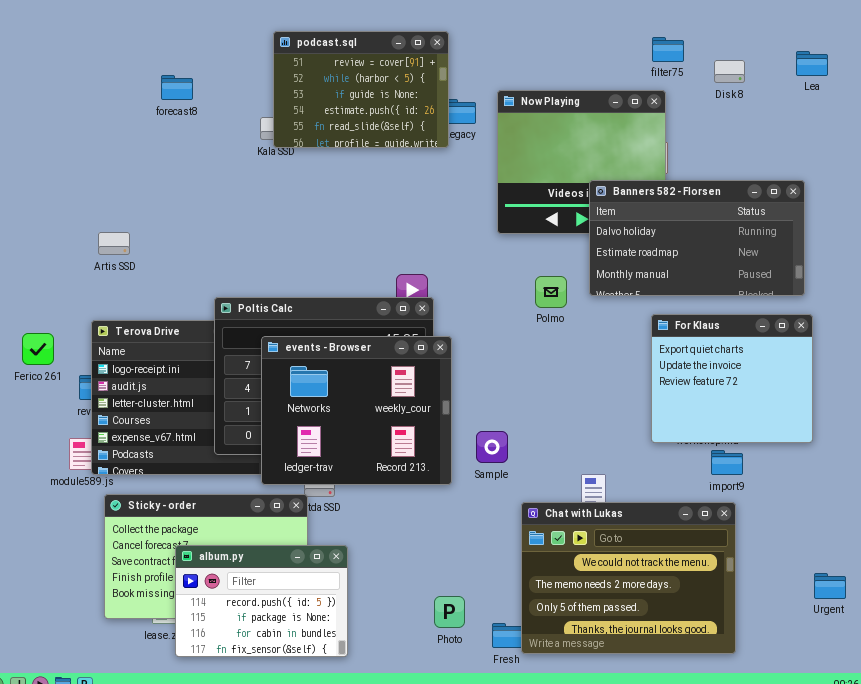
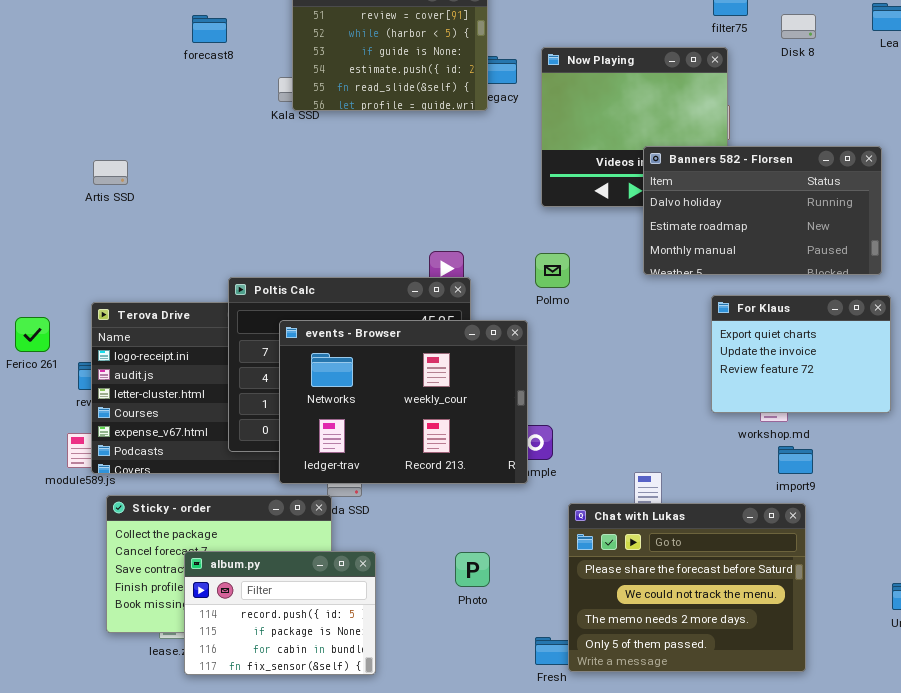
forecast8: [161,75,193,100] -> [192,15,227,43], moved
Artis SSD: [98,232,130,255] -> [93,160,128,185], moved
Polmo: [535,276,567,308] -> [535,253,570,288], moved
For Klaus: [651,314,813,443] -> [711,295,891,413], resized
events - Browser: [261,336,452,485] -> [279,320,528,484], resized
Chat with Lukas: [521,502,736,654] -> [568,503,806,672], scrolled up 1 row
Photo: [434,596,465,628] -> [455,552,490,587], moved

